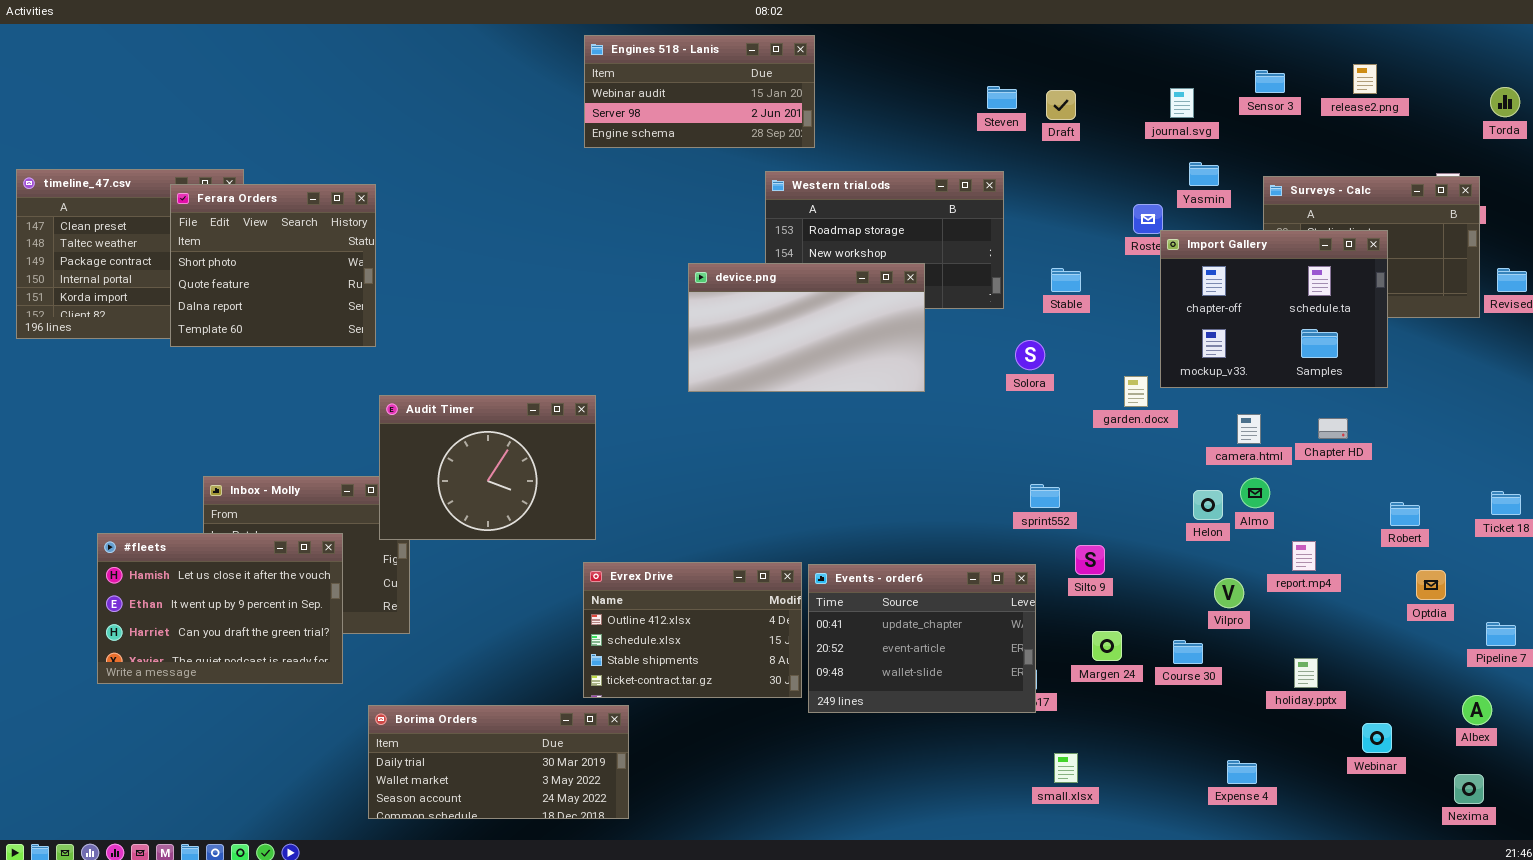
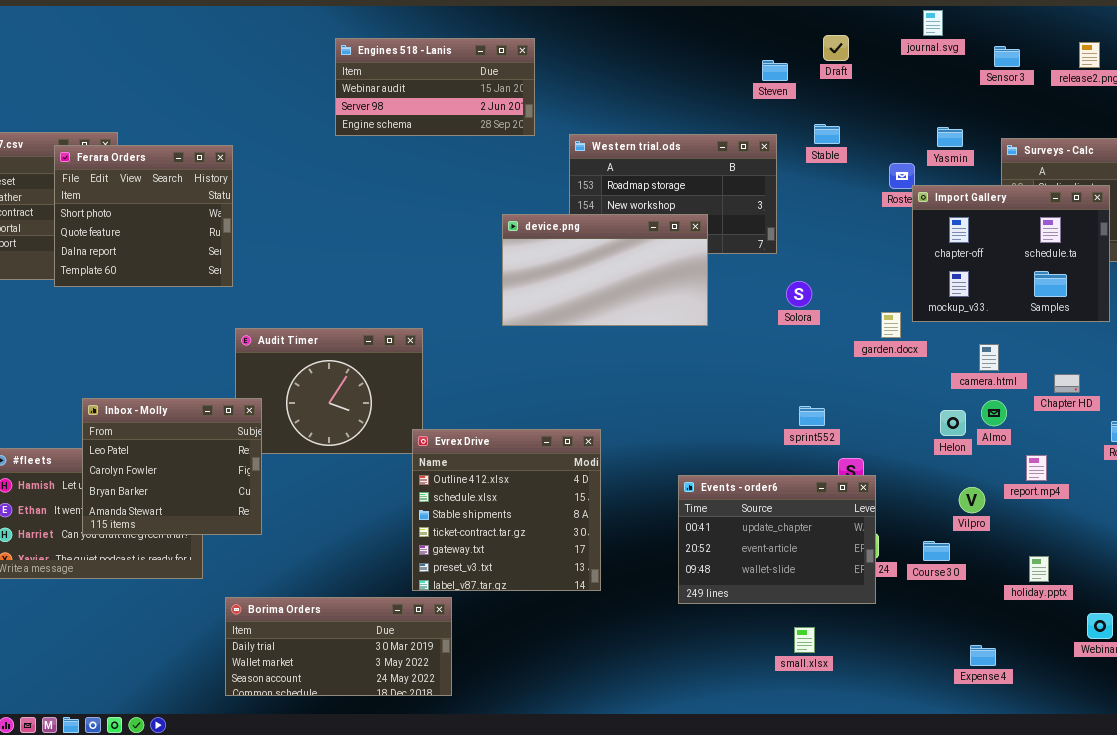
Engines 518 - Lanis: [584,35,815,148] -> [335,38,535,136], moved
journal.svg: [1170,88,1194,118] -> [923,10,943,36], moved
Draft: [1046,90,1076,120] -> [823,35,849,61], moved
Stable: [1051,268,1081,292] -> [814,124,840,144], moved
Chapter HD: [1318,418,1348,439] -> [1054,374,1080,393], moved
Inbox - Molly: [203,476,410,634] -> [82,398,262,535], raised
Evrex Drive: [583,562,802,698] -> [412,429,601,591], resized
Events - order6: [808,564,1036,713] -> [678,475,876,604], moved
small.xlsx: [1054,753,1078,783] -> [794,627,815,653], moved

